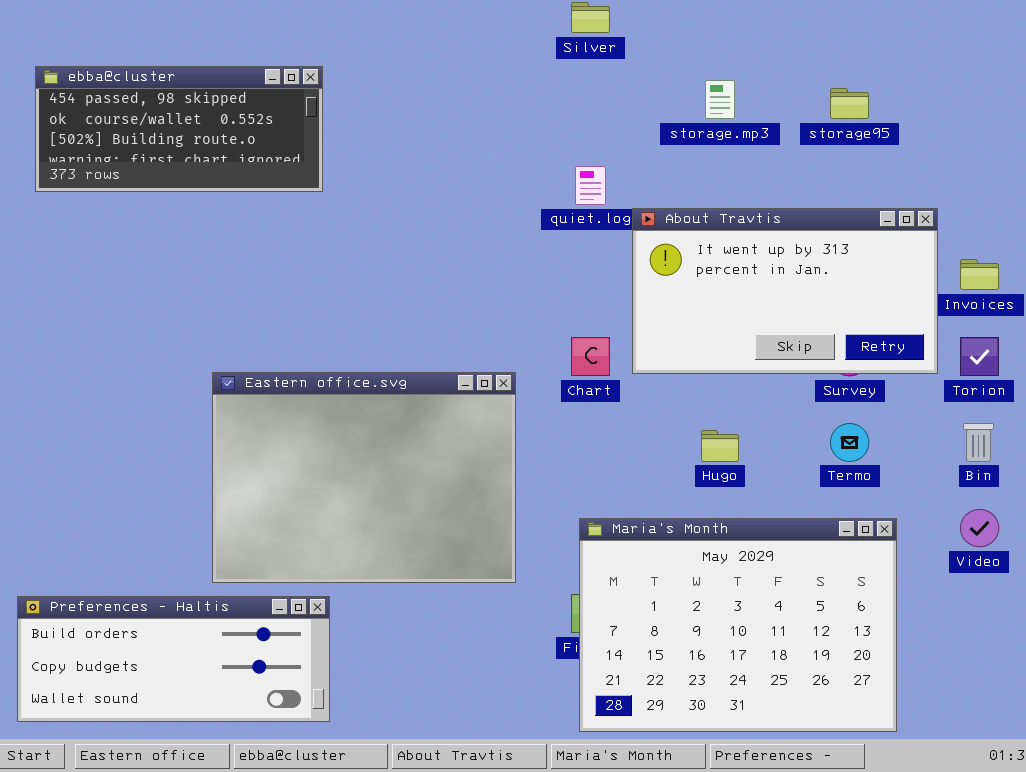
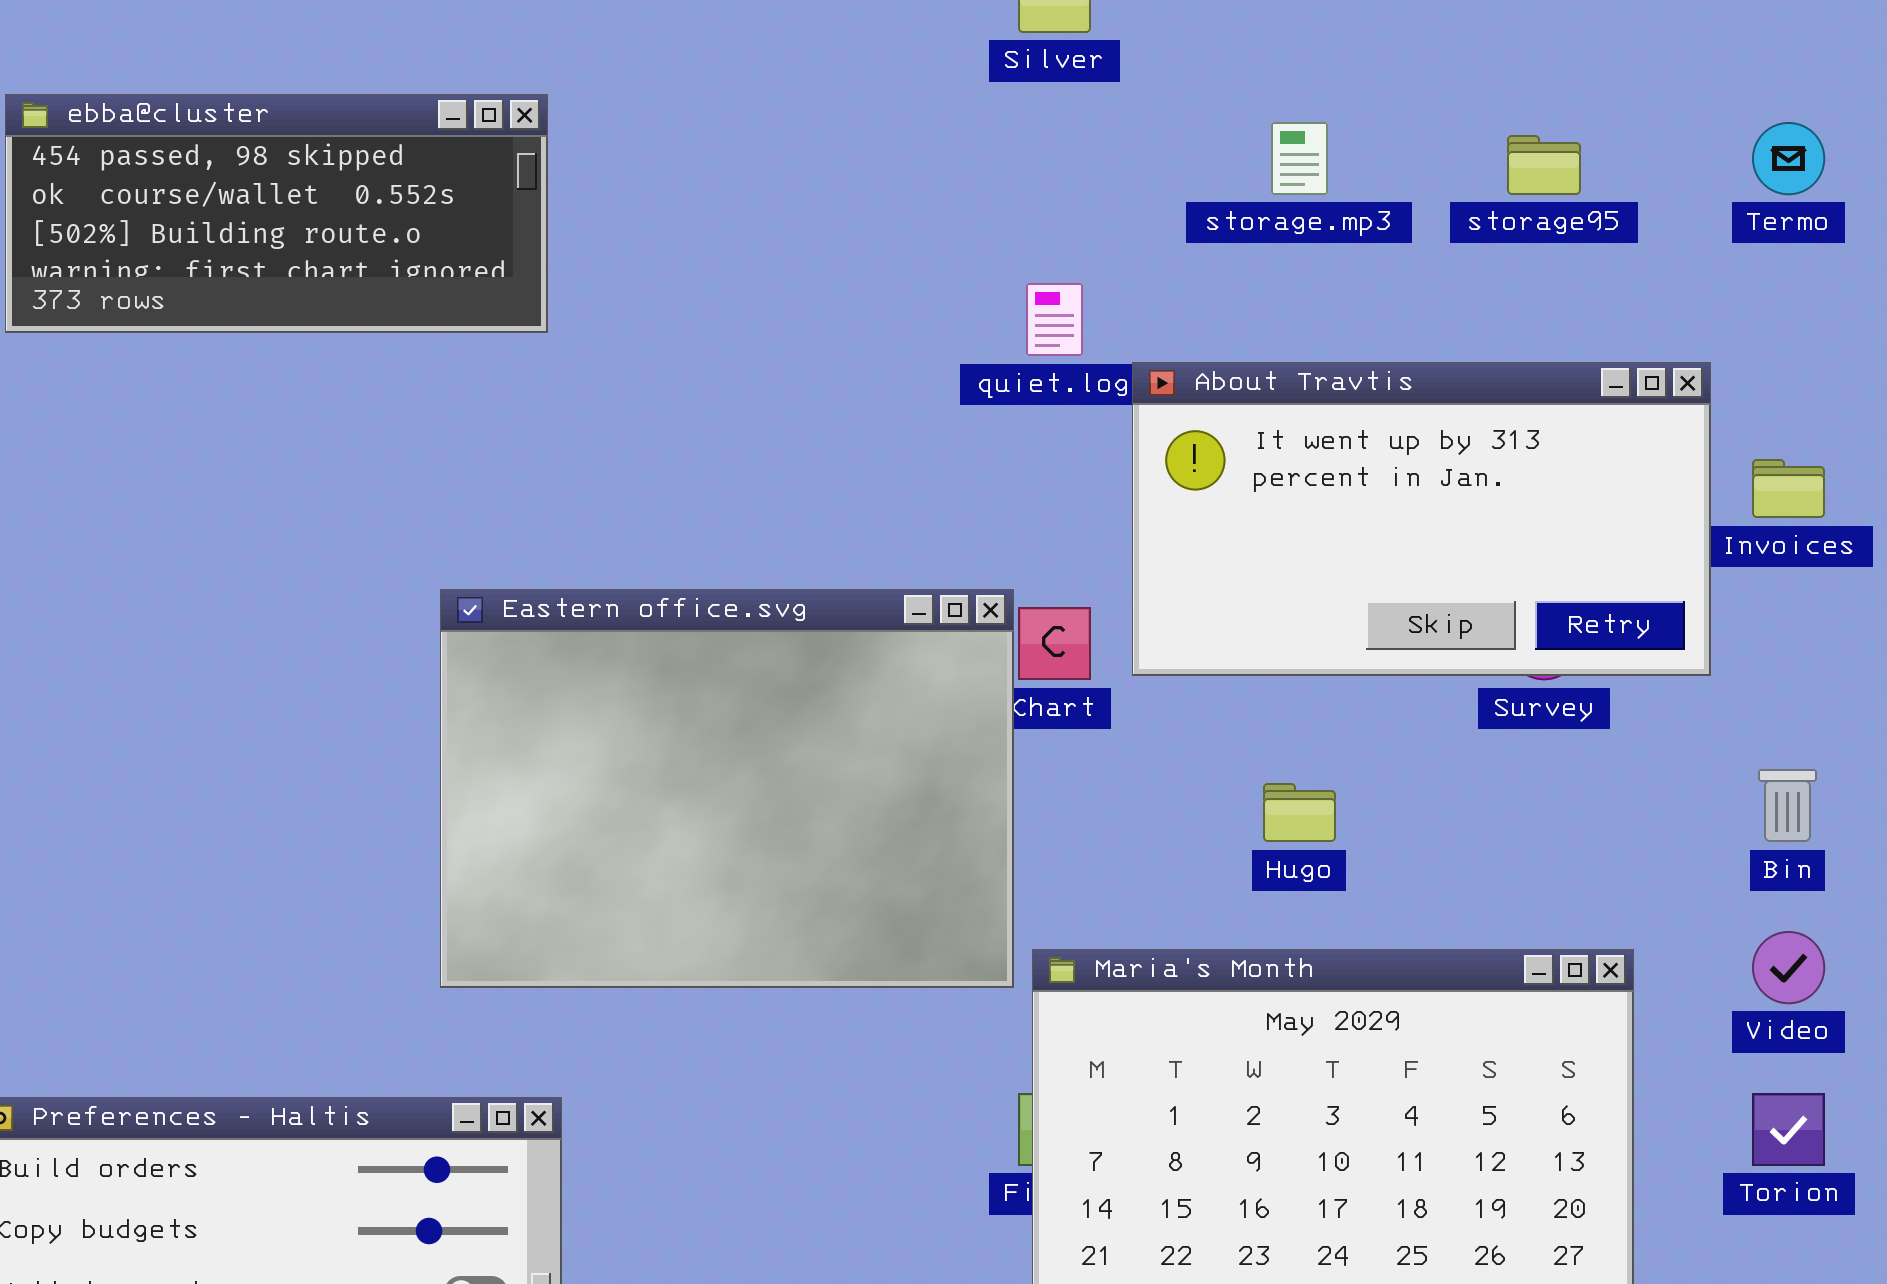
Torion: [960,337,999,376] -> [1752,1093,1825,1166], moved
Eastern office.svg: [212,372,516,583] -> [440,589,1014,988], moved
Termo: [830,423,869,462] -> [1752,122,1825,195], moved

